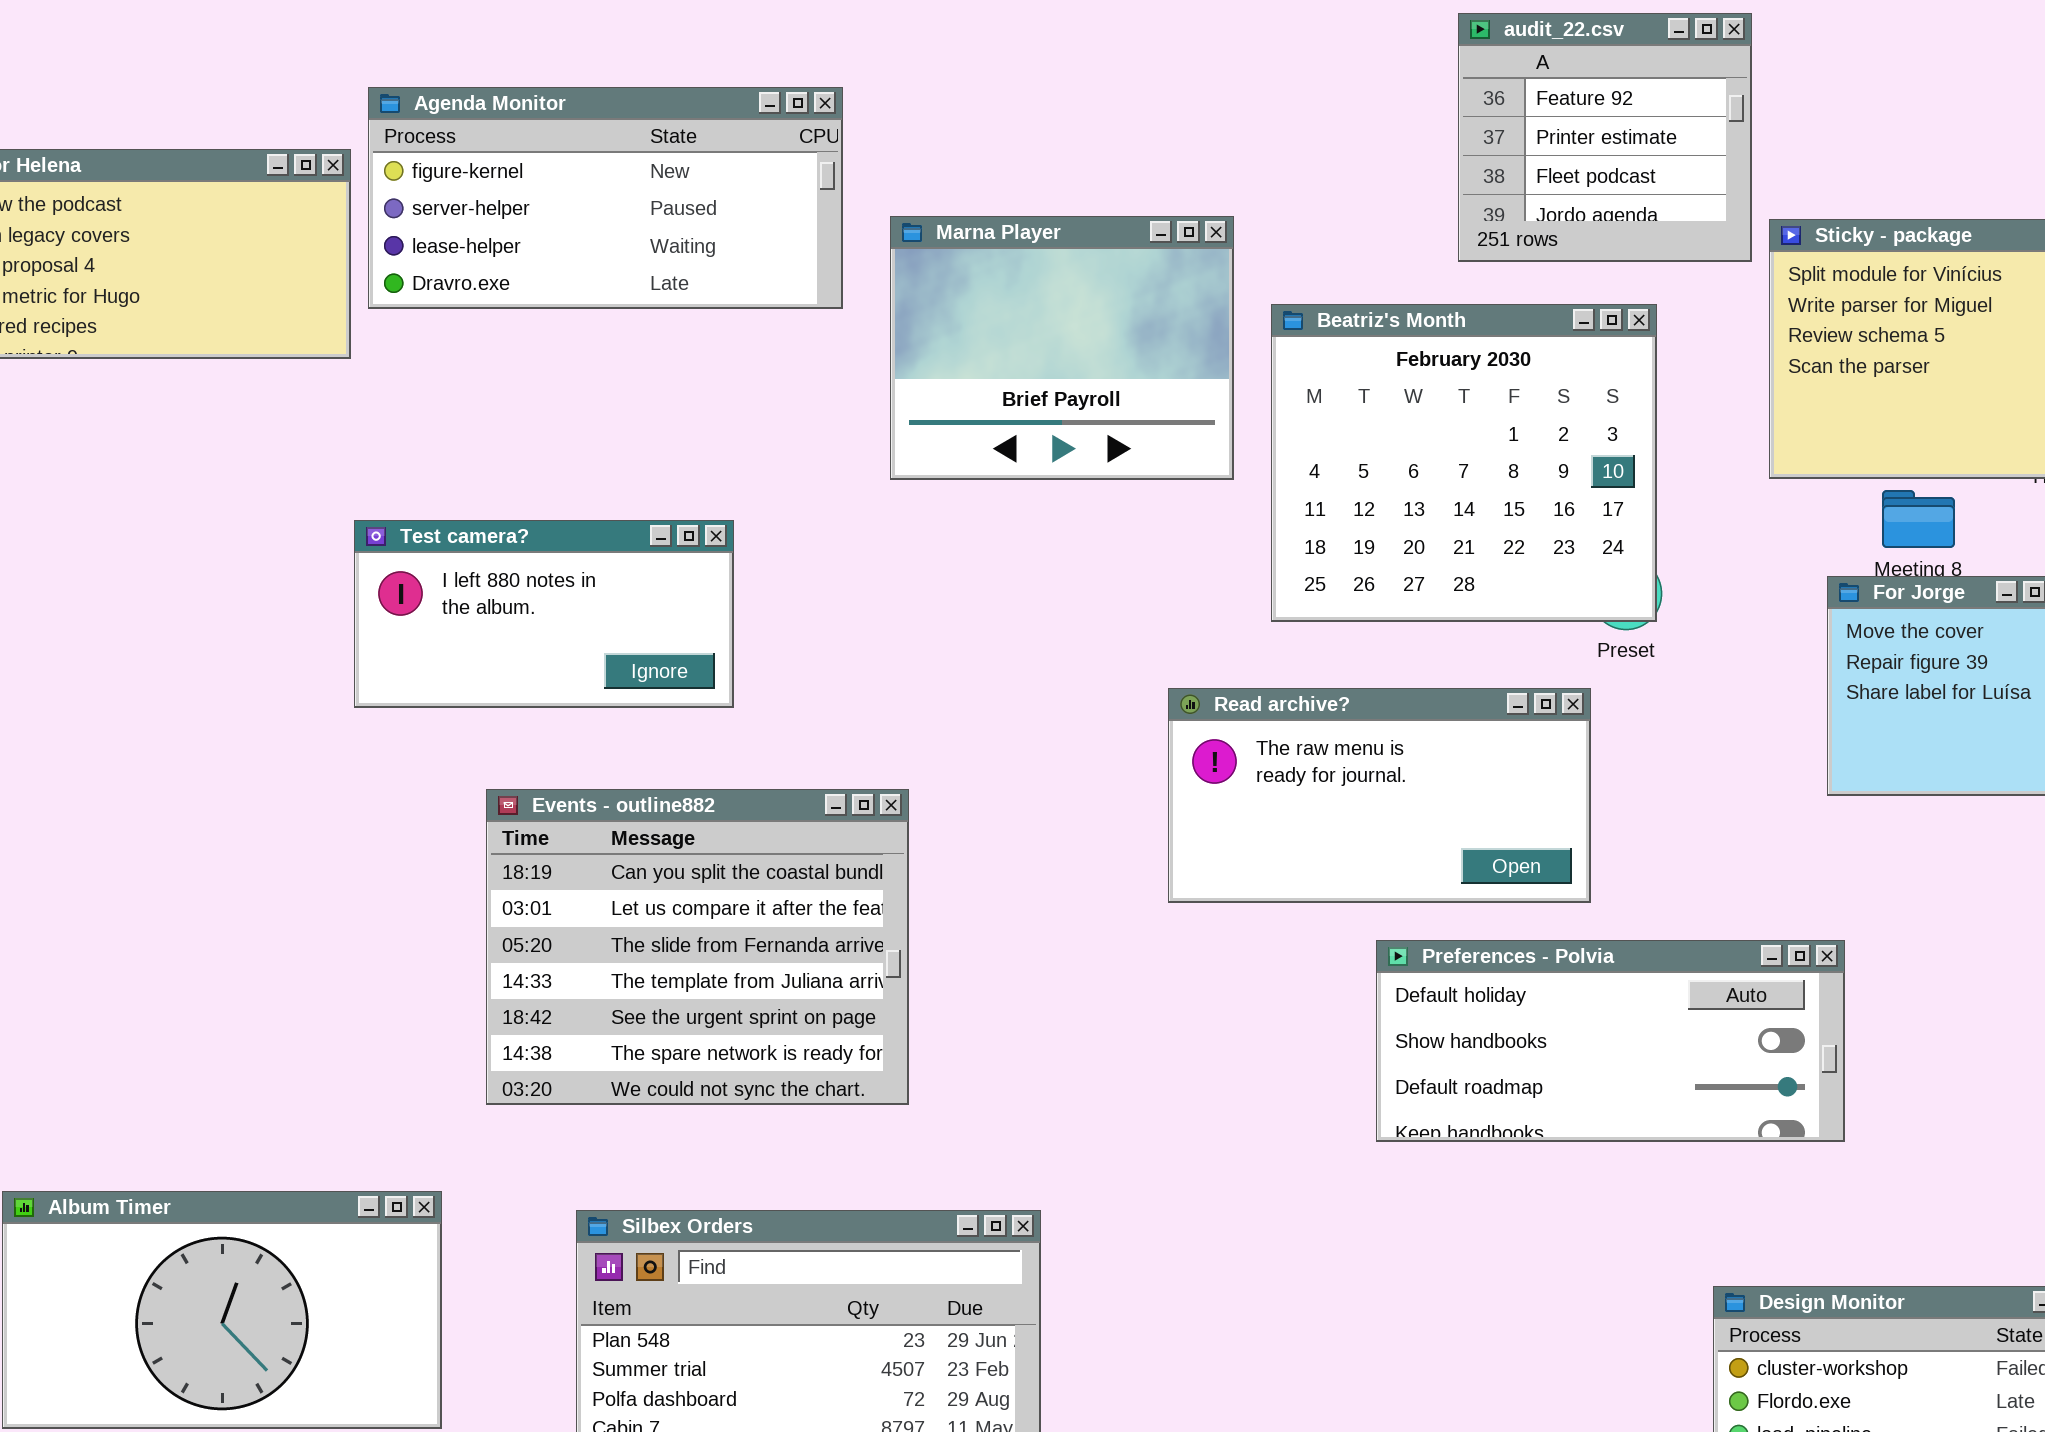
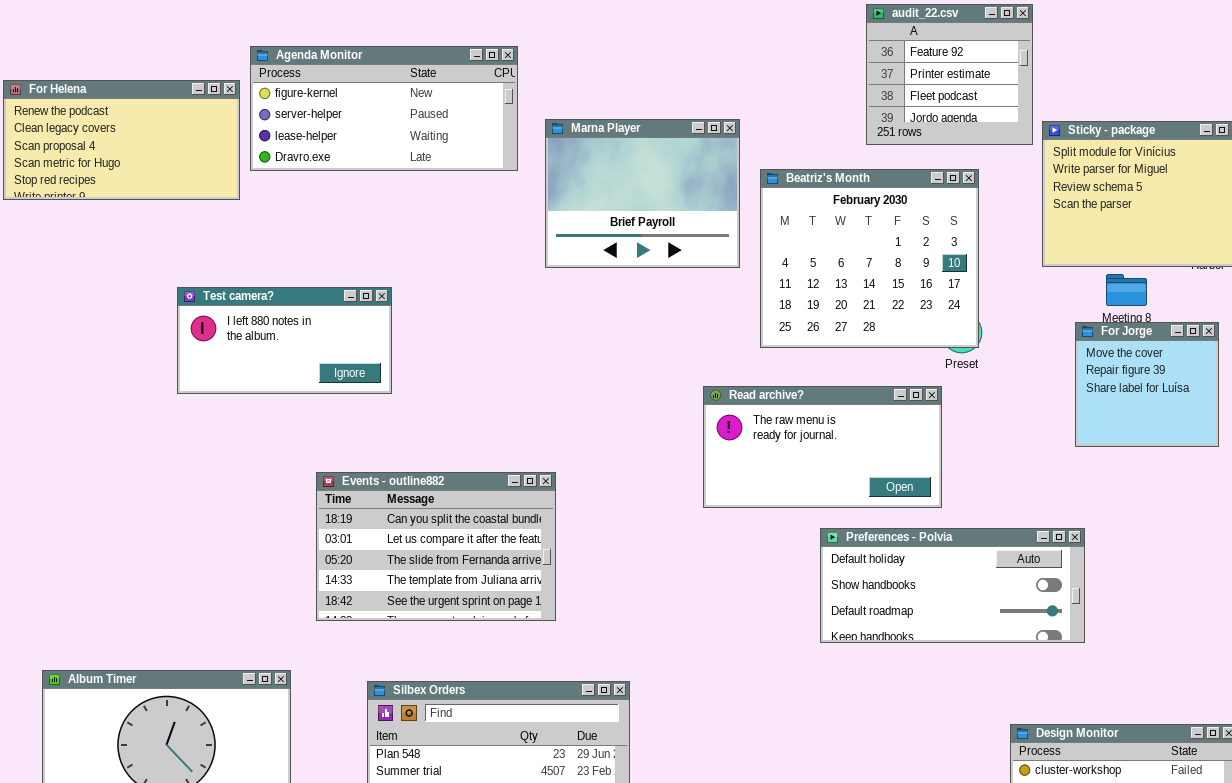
Test camera?: [354,520,734,708] -> [177,287,392,394], moved
Events - outline882: [486,789,909,1105] -> [316,472,556,621], resized

